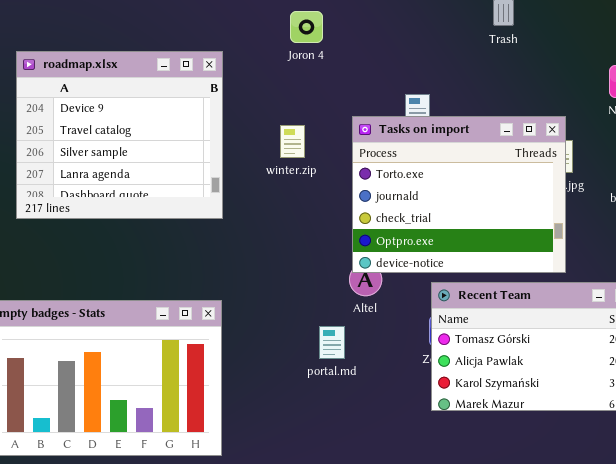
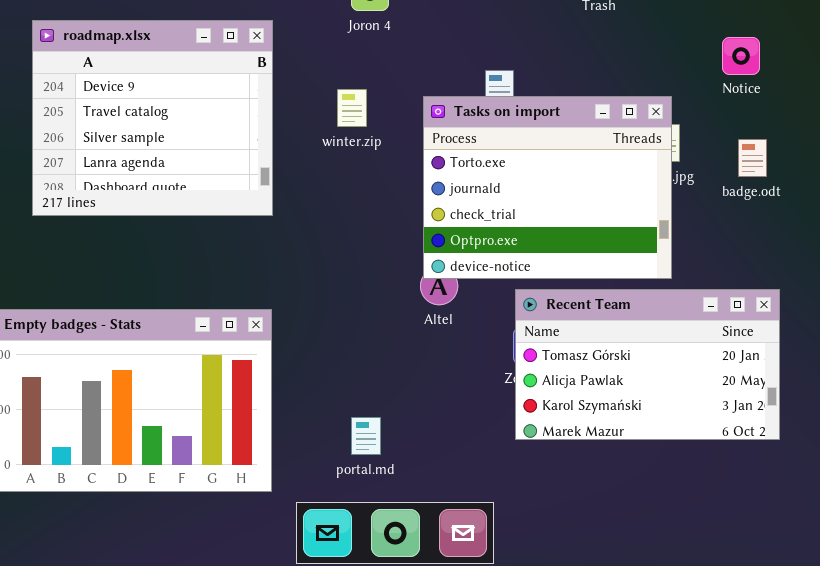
winter.zip: [280,125,305,158] -> [337,89,367,127], moved
portal.md: [319,326,345,359] -> [351,417,381,455], moved

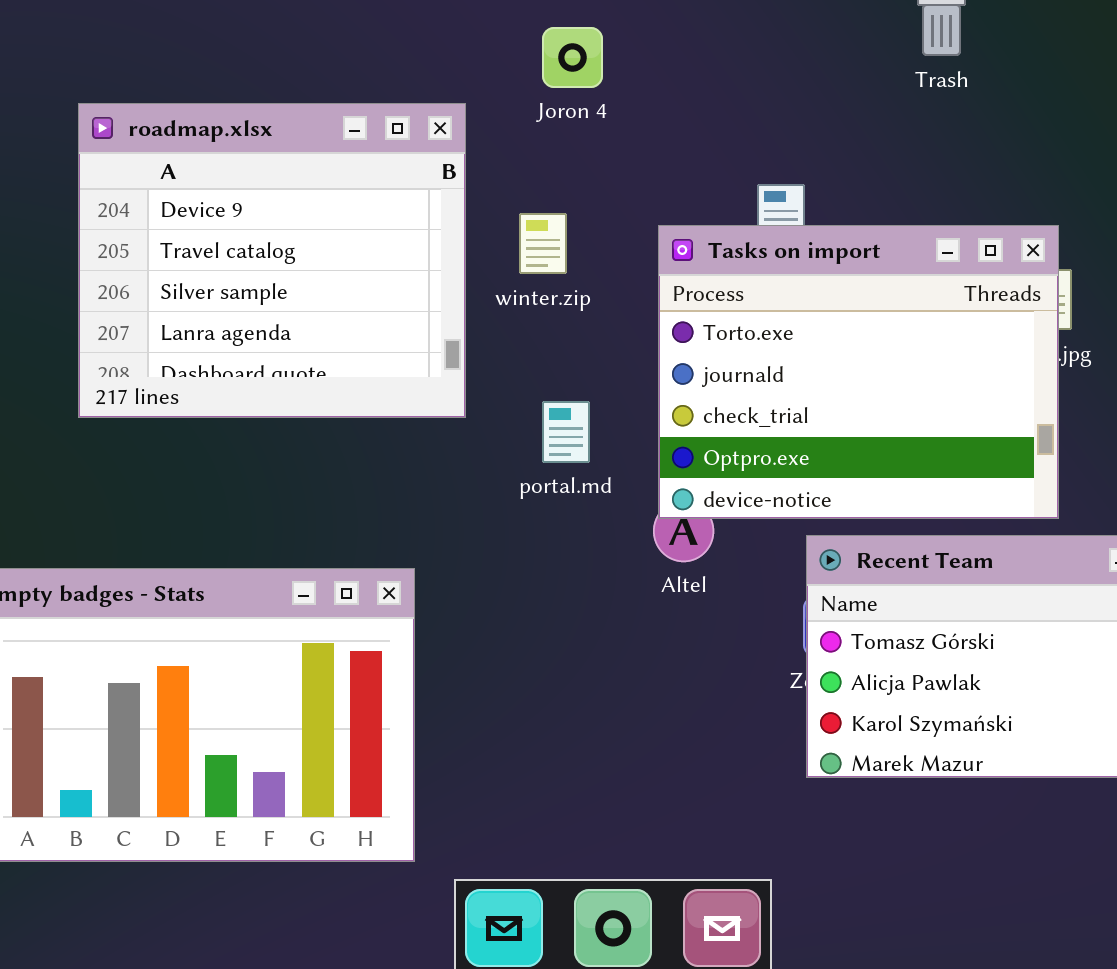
roadmap.xlsx: [32,20,273,216] -> [78,103,466,418], moved
portal.md: [351,417,381,455] -> [542,401,590,463], moved

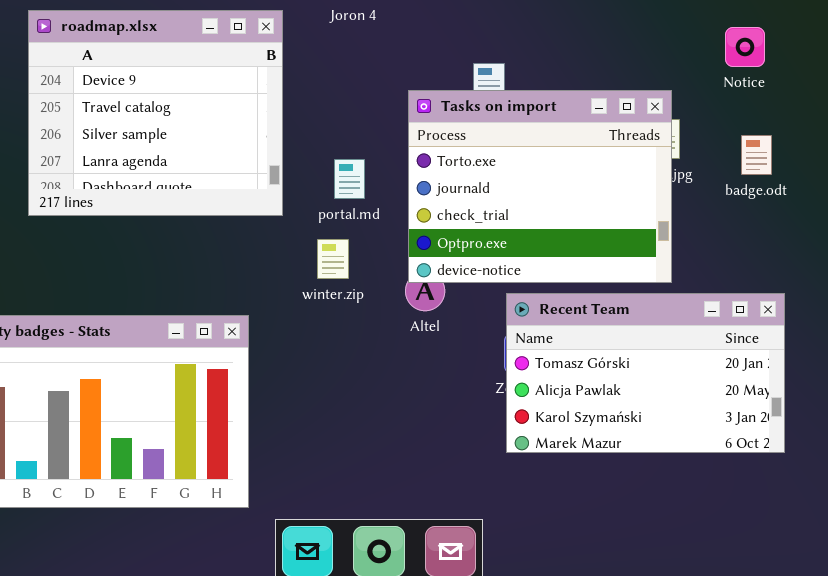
winter.zip: [519,213,567,274] -> [317,239,349,279], moved
portal.md: [542,401,590,463] -> [334,159,365,199], moved

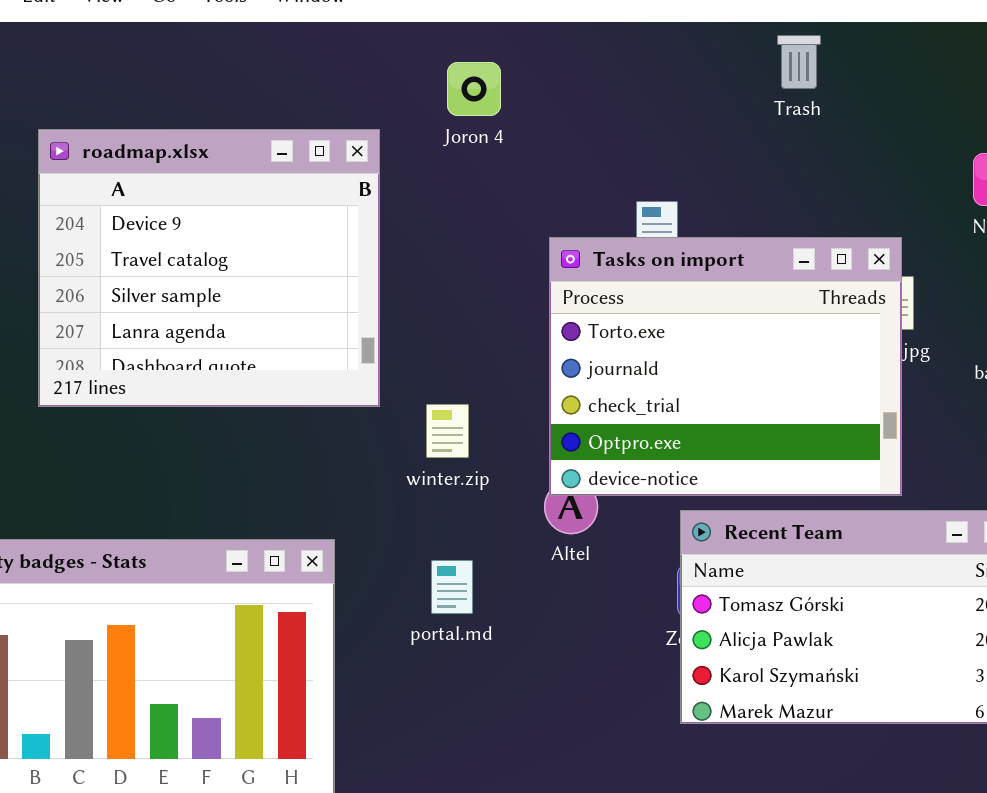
portal.md: [334,159,365,199] -> [431,560,473,614], moved
winter.zip: [317,239,349,279] -> [426,404,469,458], moved

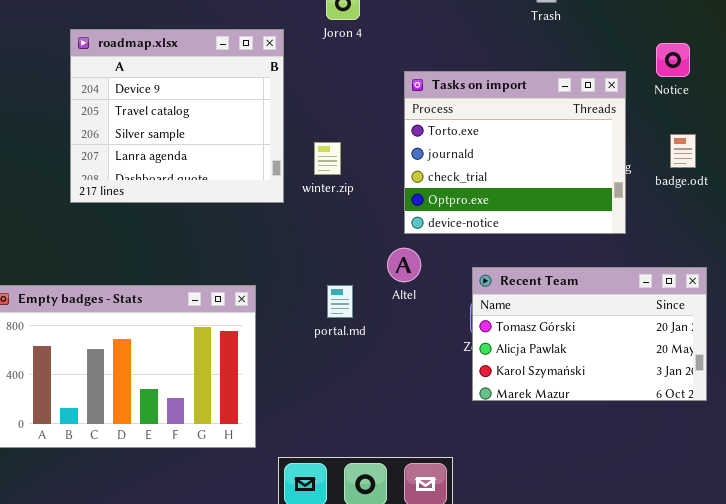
Tasks on import: [549,237,902,496] -> [404,71,626,234], moved
winter.zip: [426,404,469,458] -> [314,142,341,175], moved
portal.md: [431,560,473,614] -> [327,285,353,318], moved

